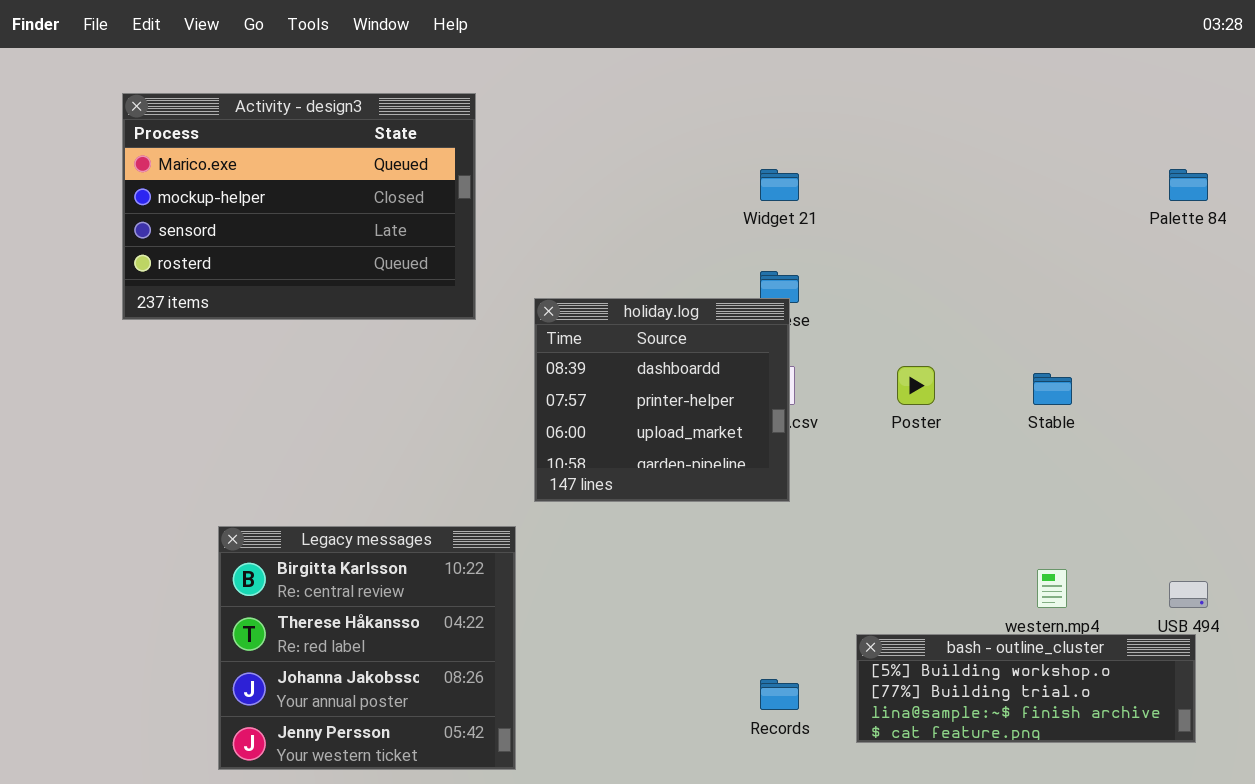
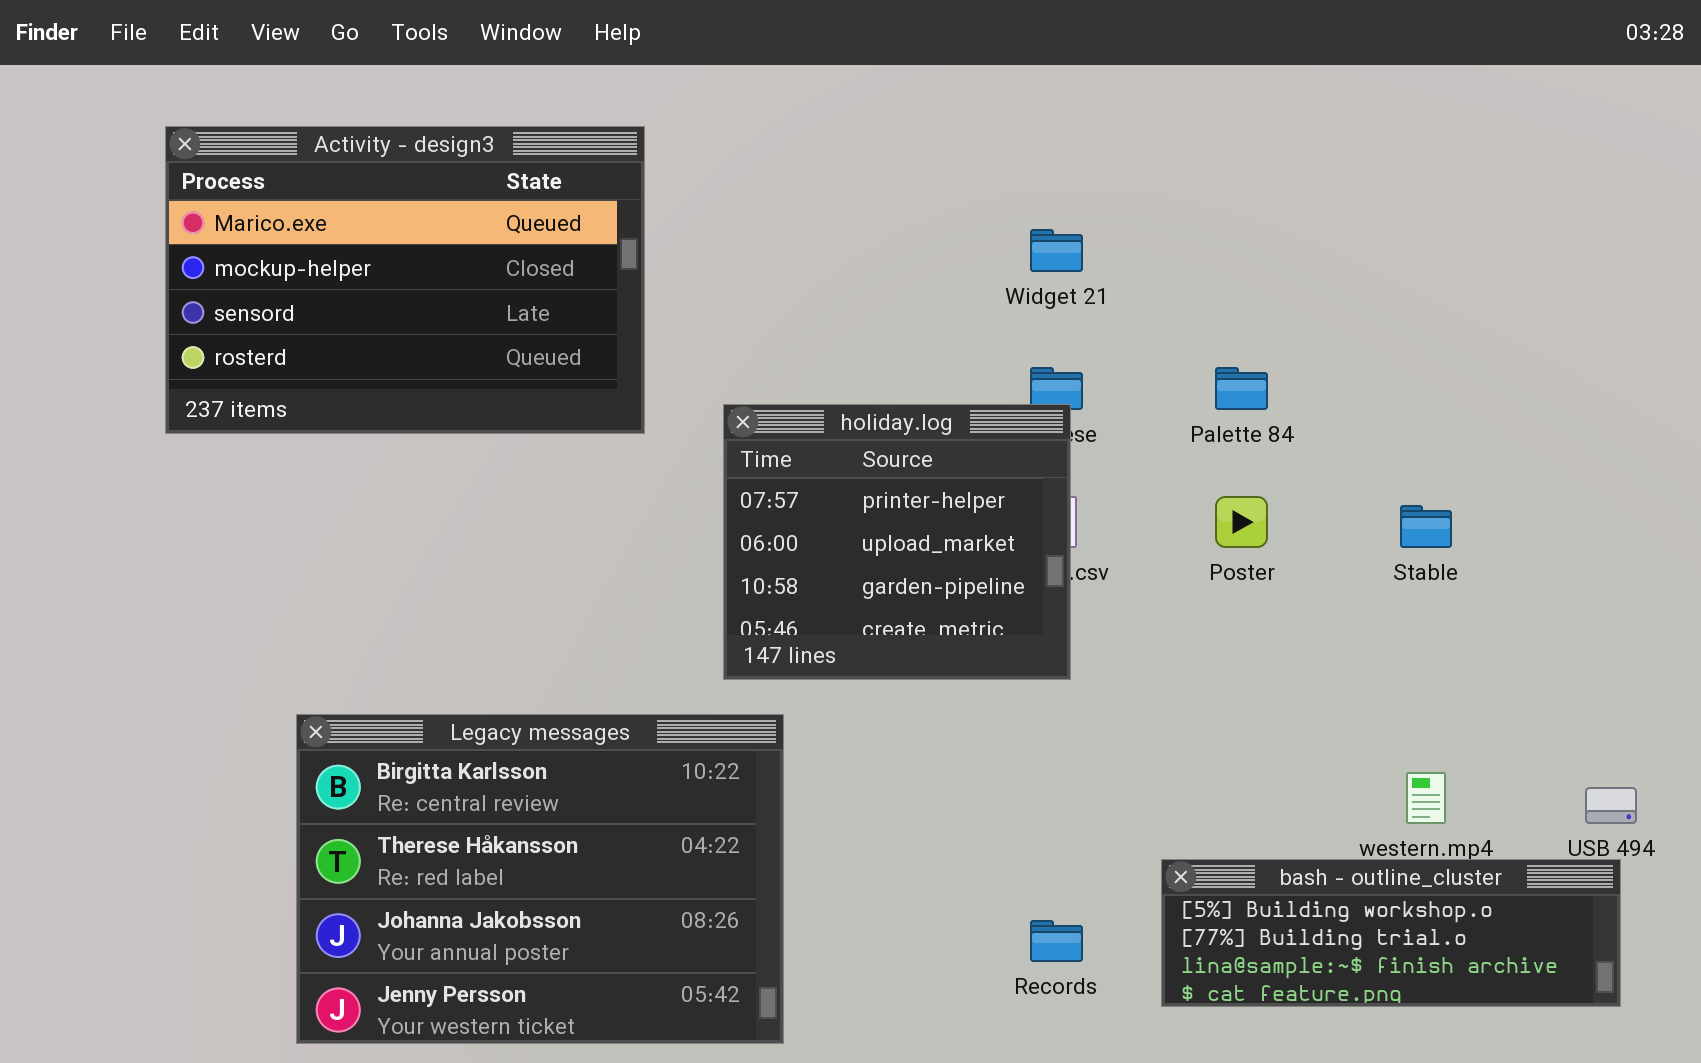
Palette 84: [1169,169,1208,201] -> [1215,367,1268,410], moved
holiday.log: [534,298,790,502] -> [723,404,1071,680], scrolled down 1 row
Legacy messages: [218,526,516,770] -> [296,714,784,1044], resized

